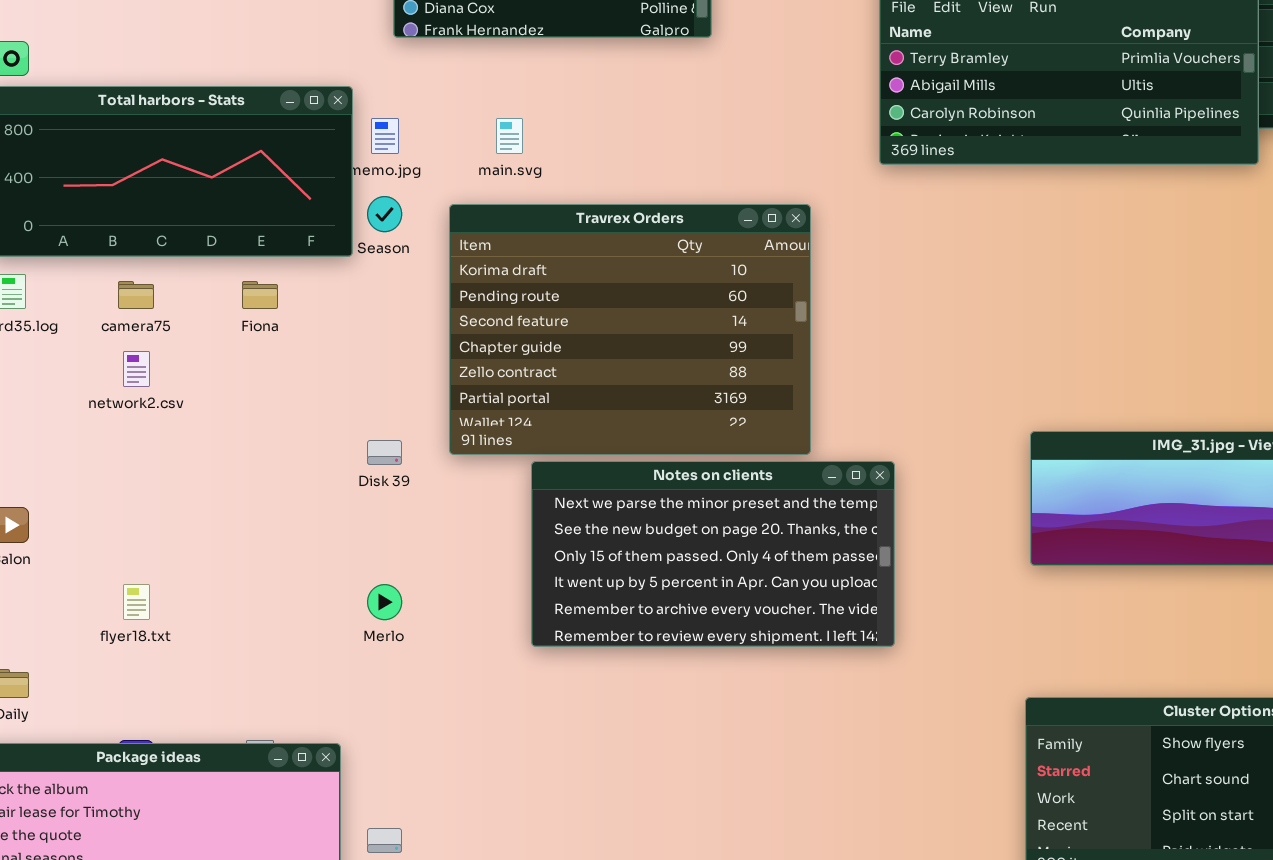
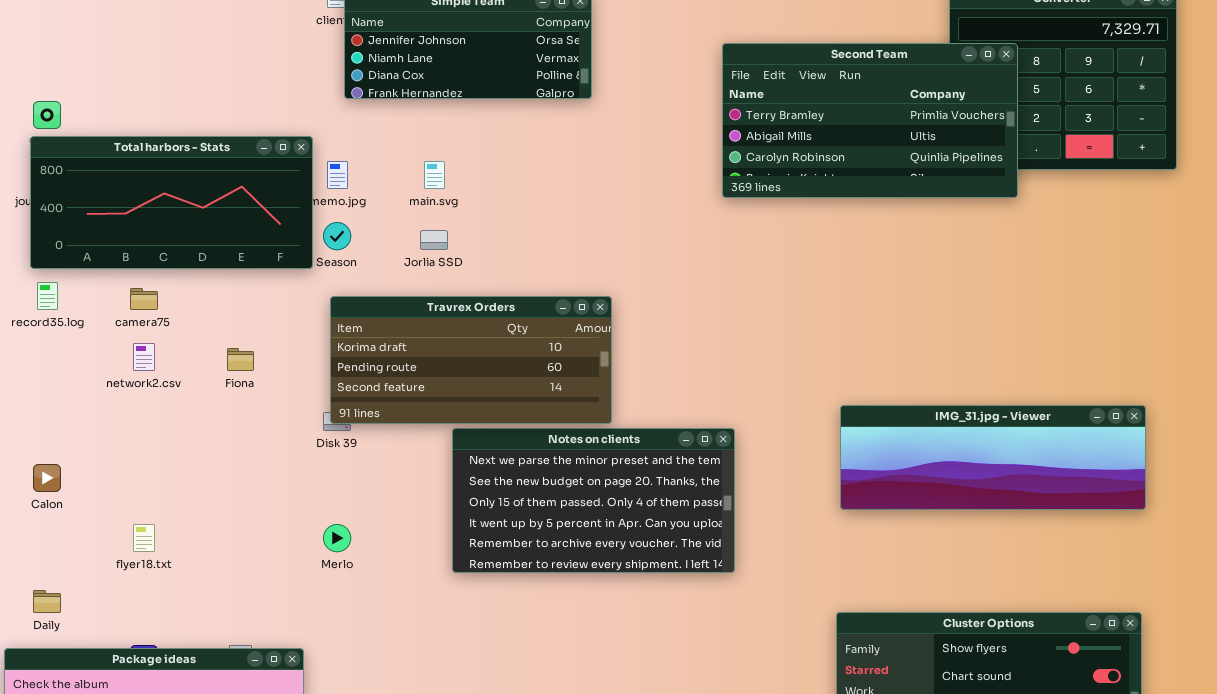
Travrex Orders: [449,204,811,455] -> [330,296,612,424], moved, resized
Fiona: [242,281,278,309] -> [227,348,254,371], moved

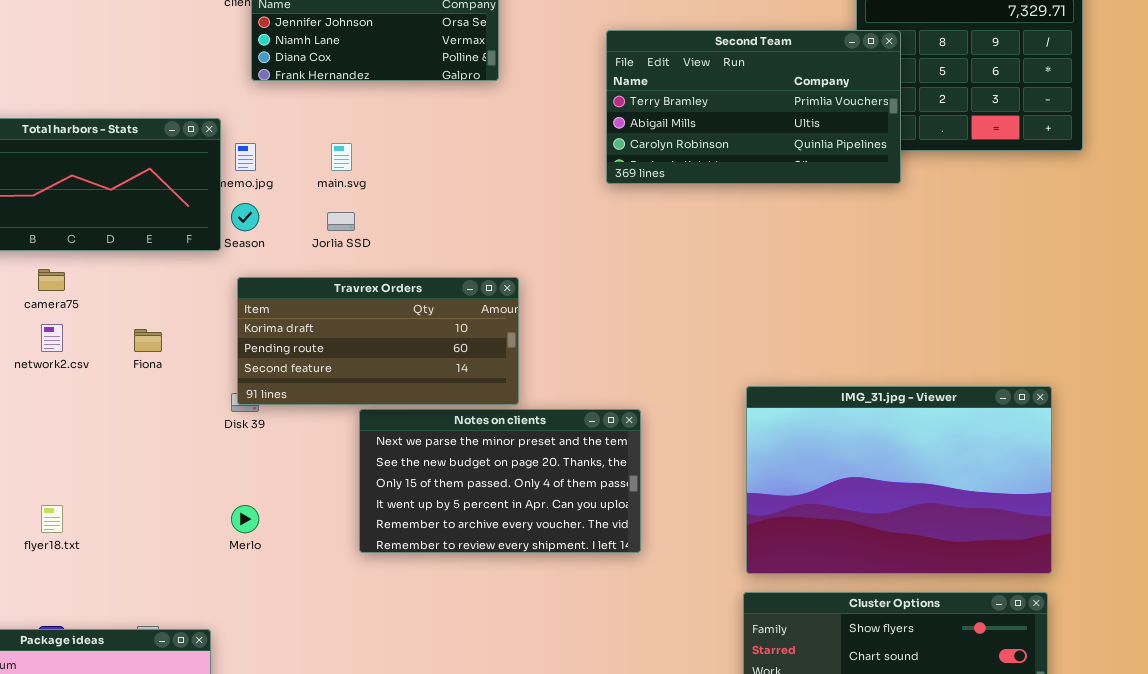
Second Team: [722,43,1018,198] -> [606,30,901,184], moved
IMG_31.jpg - Viewer: [840,405,1146,510] -> [746,386,1052,574], resized

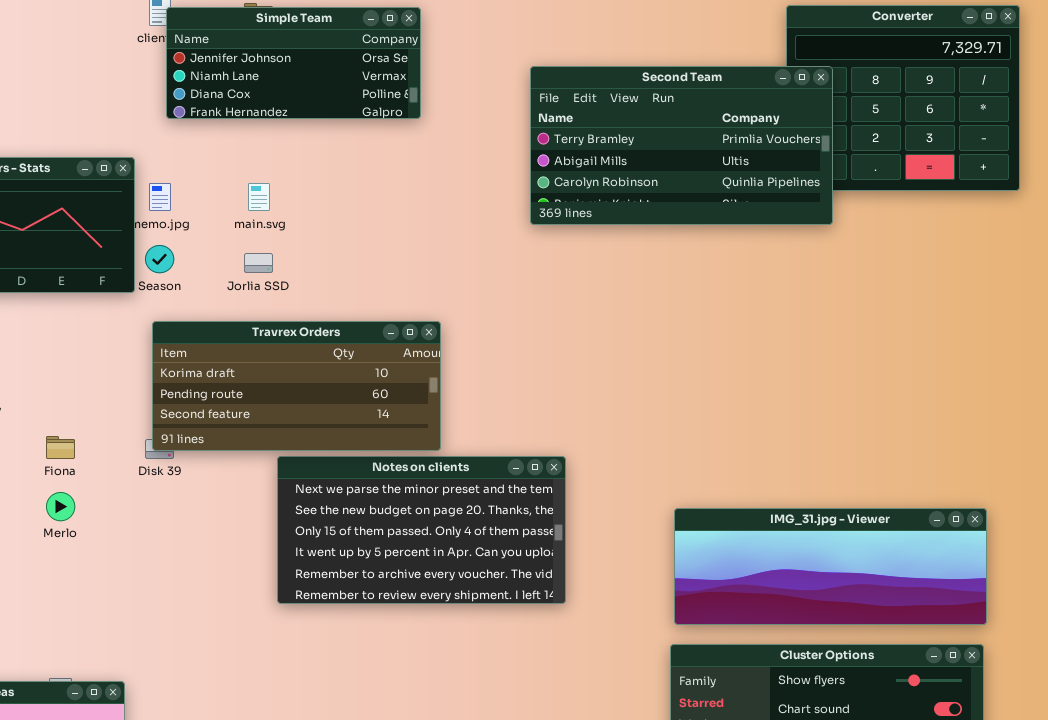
Fiona: [134,329,162,352] -> [46,436,75,459], moved
IMG_31.jpg - Viewer: [746,386,1052,574] -> [674,508,987,625], resized
Merlo: [231,505,259,533] -> [46,492,75,521], moved

